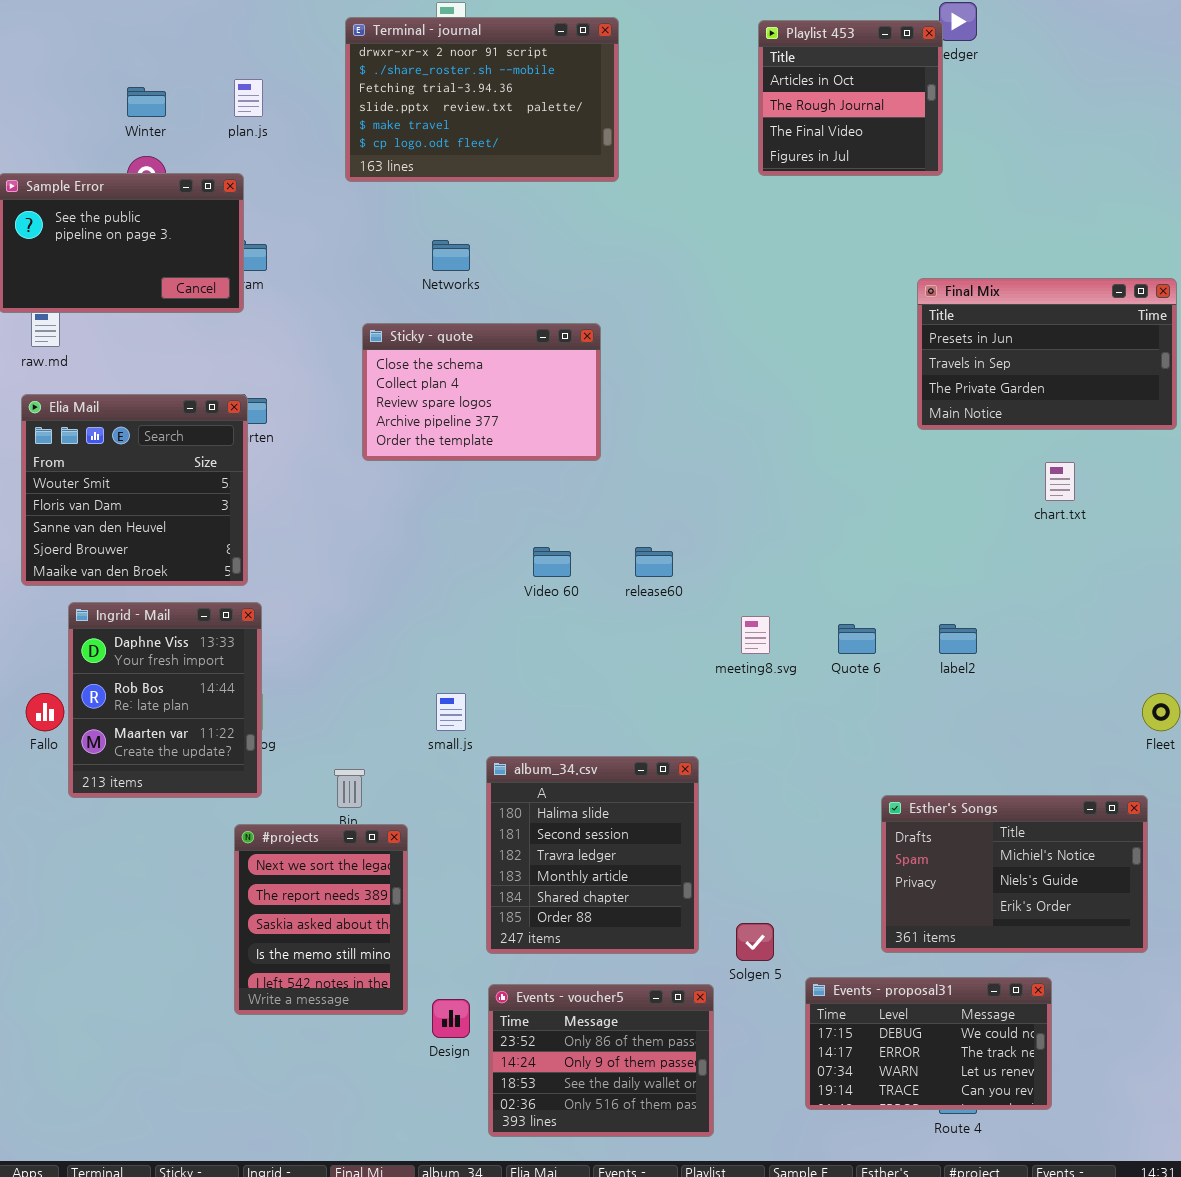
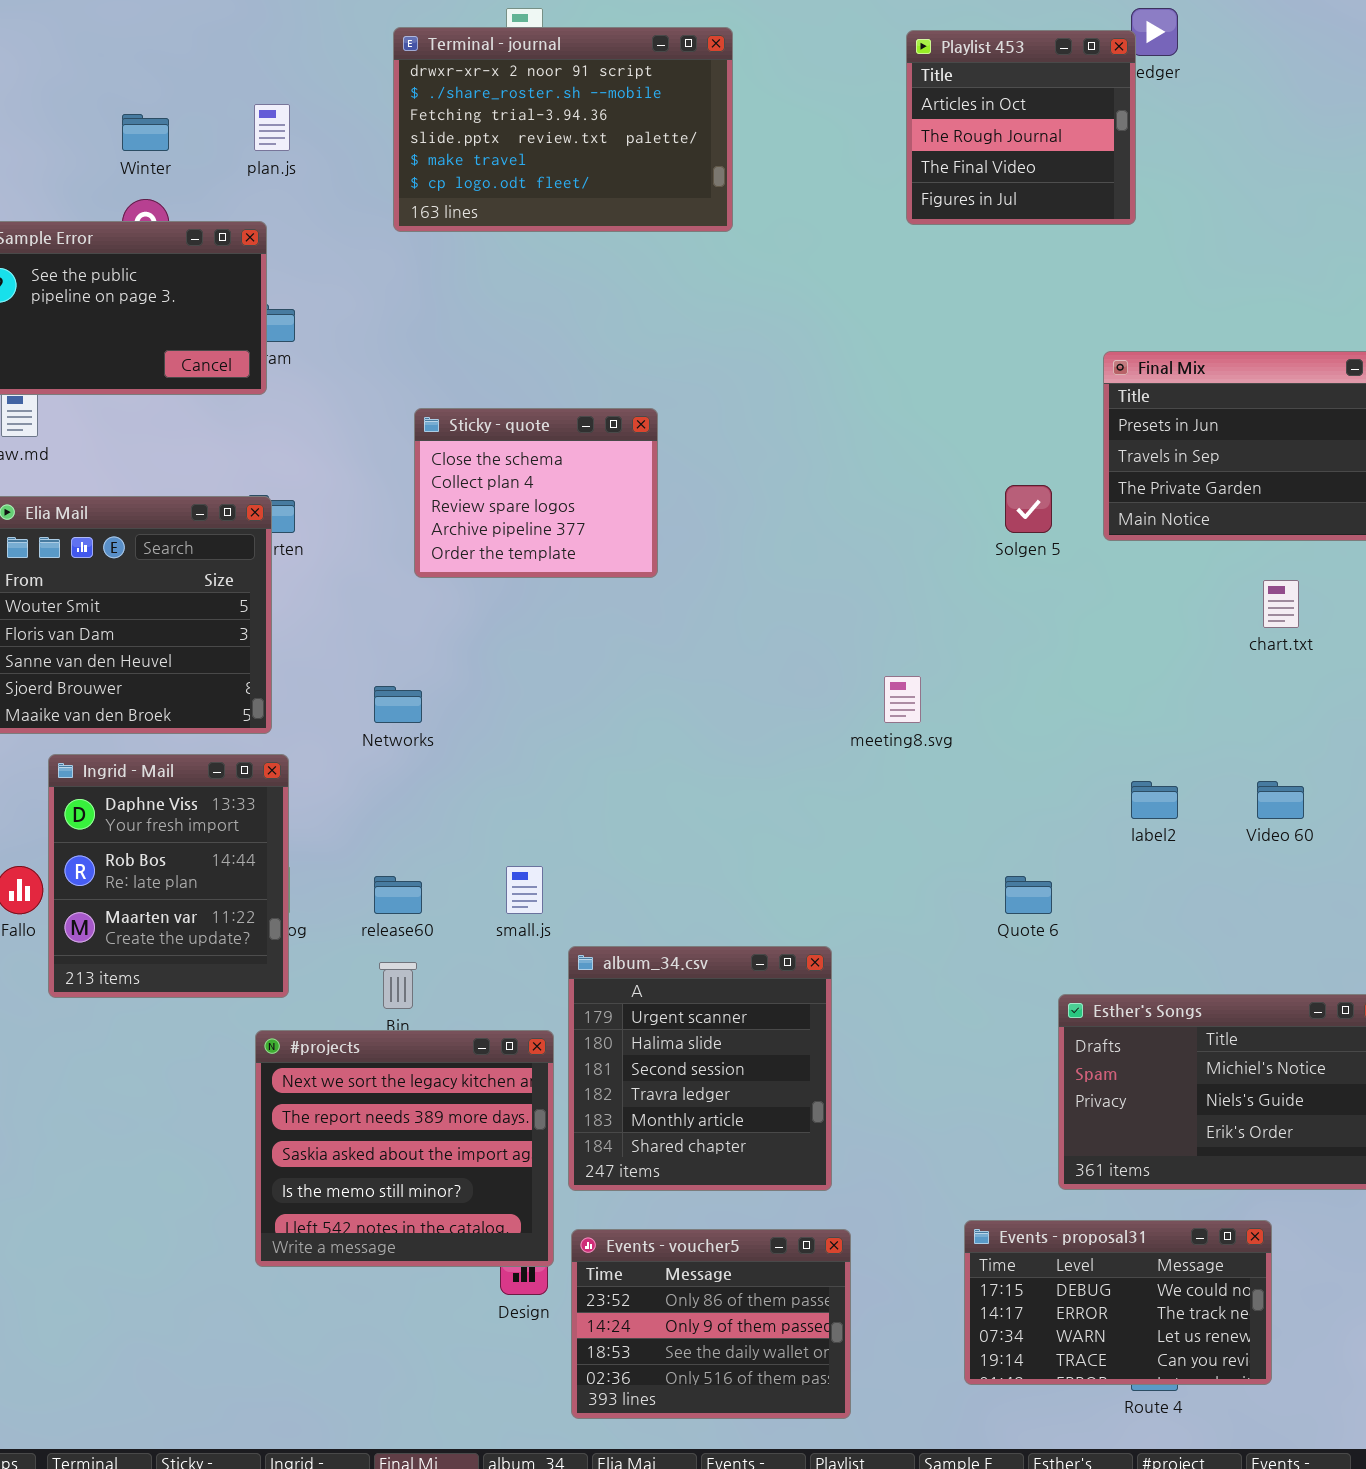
Networks: [432,240,470,271] -> [374,686,422,723], moved
Sticky - quote: [362,323,601,461] -> [414,408,658,578], resized
Video 60: [533,547,571,577] -> [1257,781,1304,819], moved
release60: [635,547,673,577] -> [374,876,422,914], moved
meeting8.svg: [741,616,770,654] -> [884,676,921,723], moved
Quote 6: [838,624,876,654] -> [1005,876,1052,914], moved
album_34.csv: [486,756,699,954] -> [568,946,832,1191], scrolled up 1 row
#projects: [234,824,408,1015] -> [255,1030,554,1267], resized
Solgen 5: [736,923,774,961] -> [1005,485,1052,533], moved

